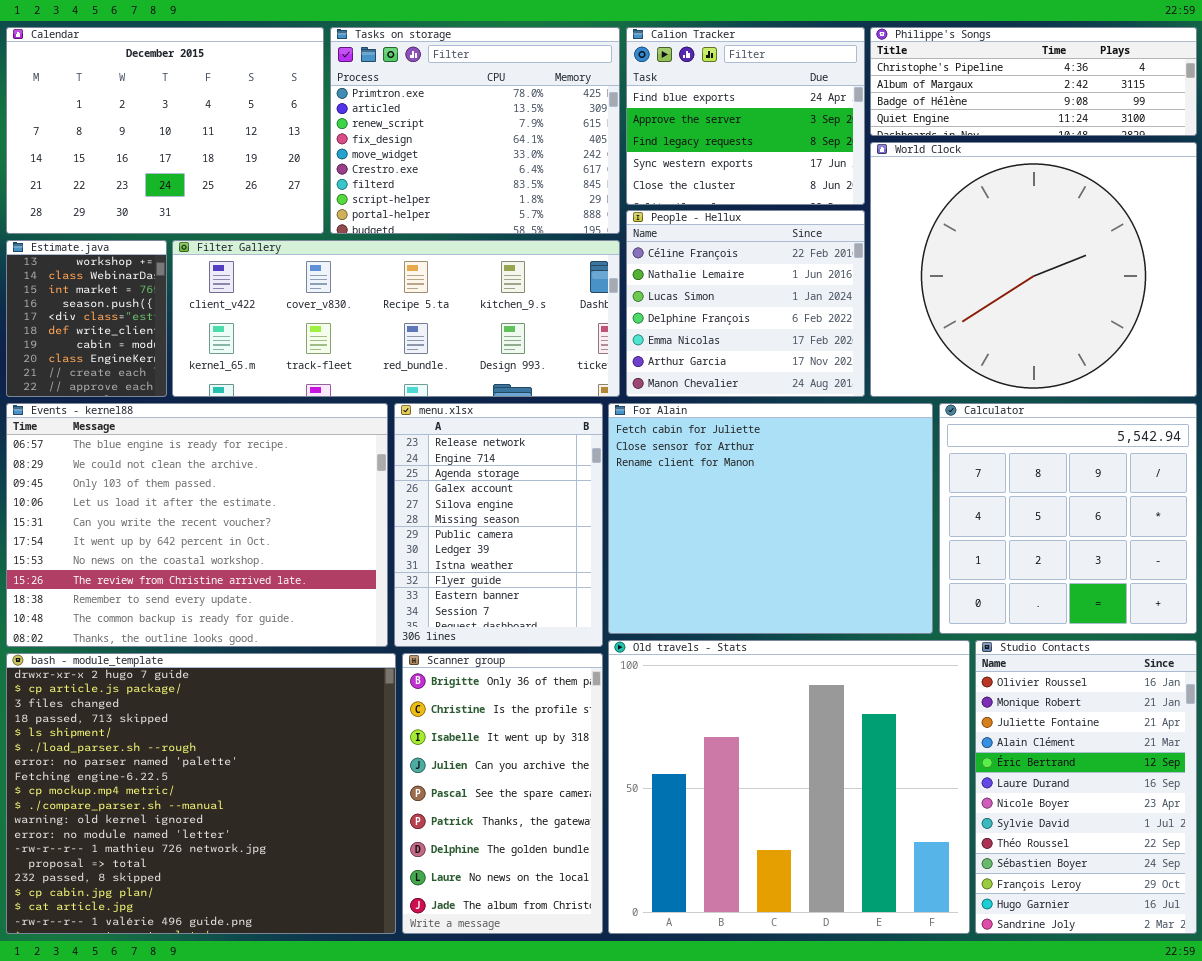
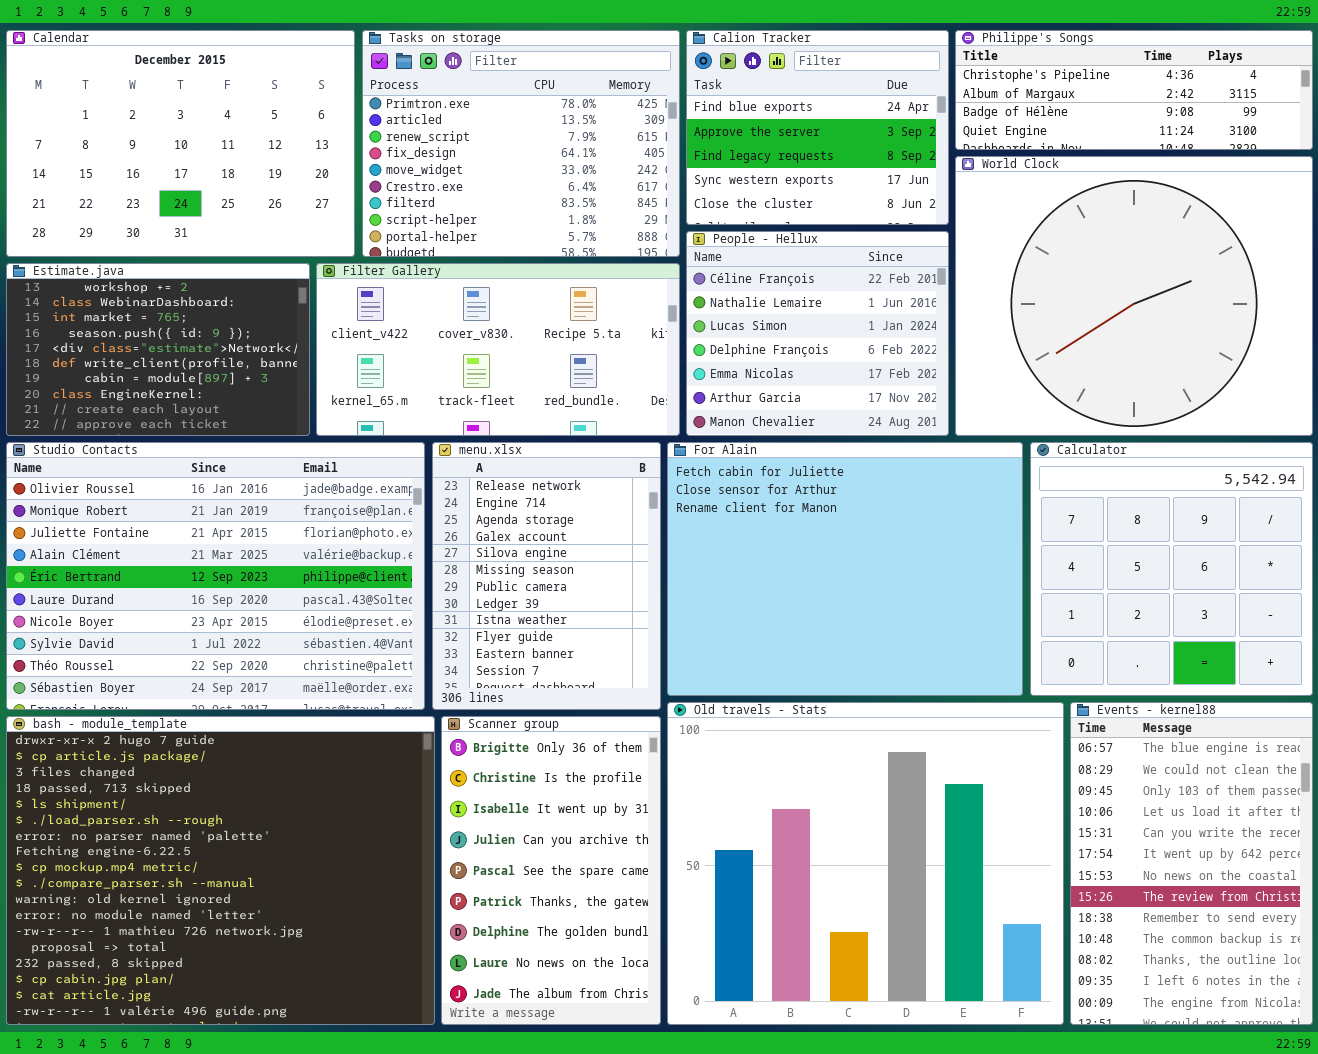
Estimate.java: [6,240,167,397] -> [6,263,310,436], resized
Filter Gallery: [172,240,620,397] -> [316,263,680,436], resized
Events - kernel88: [6,403,388,647] -> [1070,702,1313,1025], moved, resized
Studio Contacts: [975,640,1197,934] -> [6,442,425,710], moved, resized

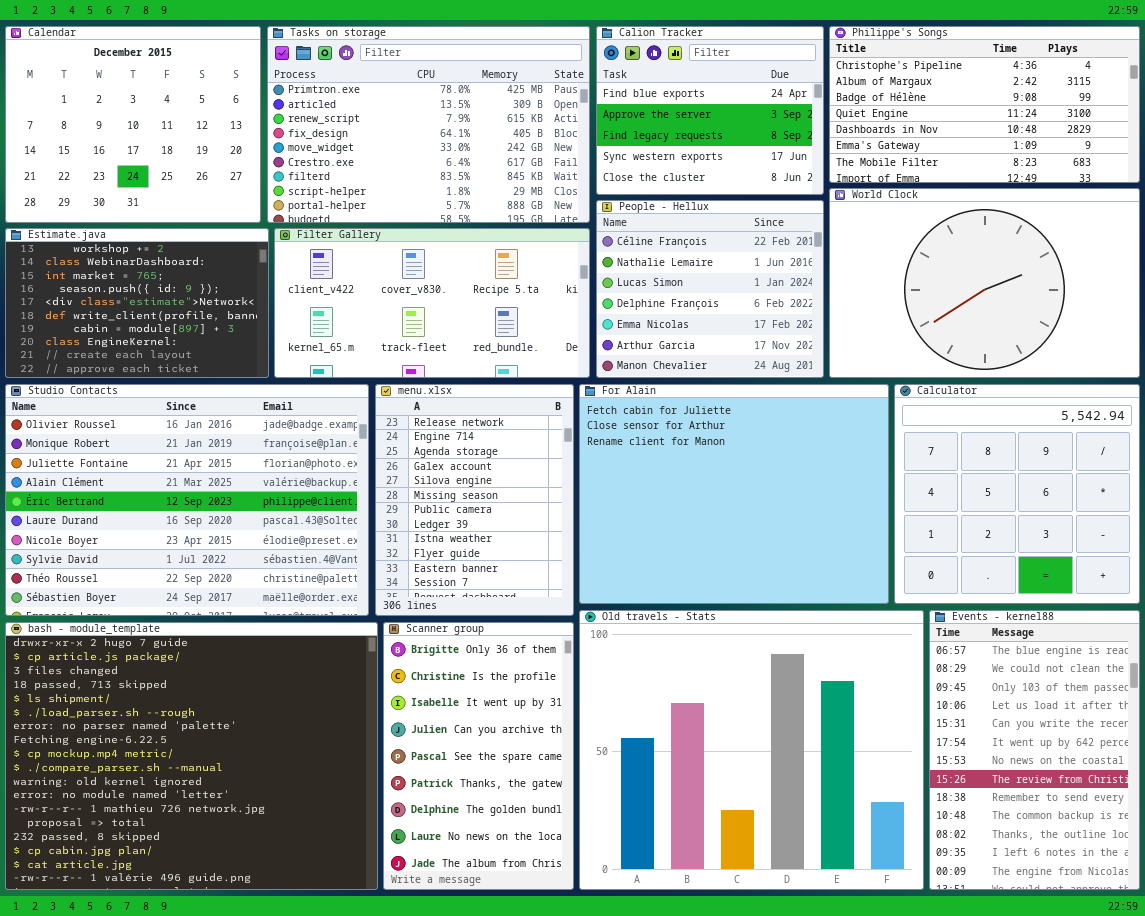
Calendar: [6,30,355,257] -> [5,26,261,223], resized
Tasks on storage: [362,30,680,257] -> [267,26,590,223], resized
Philippe's Songs: [955,30,1313,150] -> [829,26,1140,183], resized
World Clock: [955,156,1313,436] -> [829,188,1140,378], resized

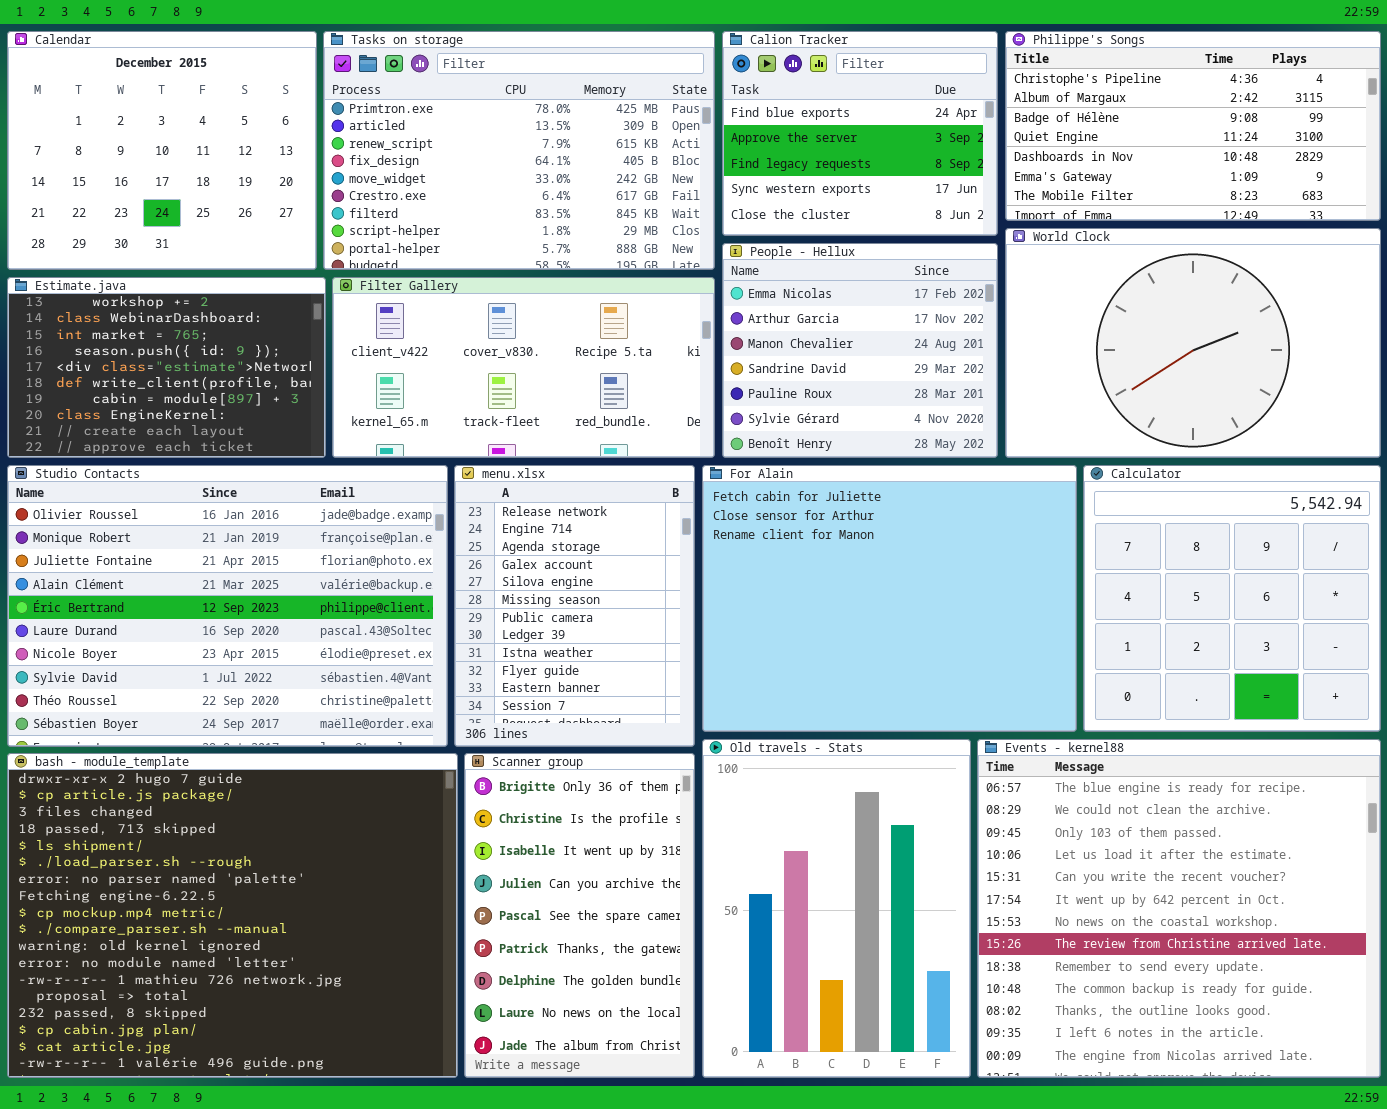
People - Hellux: [596,200,824,378] -> [722,243,998,458], scrolled down 4 rows
Old travels - Stats: [579,610,924,890] -> [702,739,971,1078], resized
Events - kernel88: [929,610,1140,890] -> [977,739,1381,1078], resized

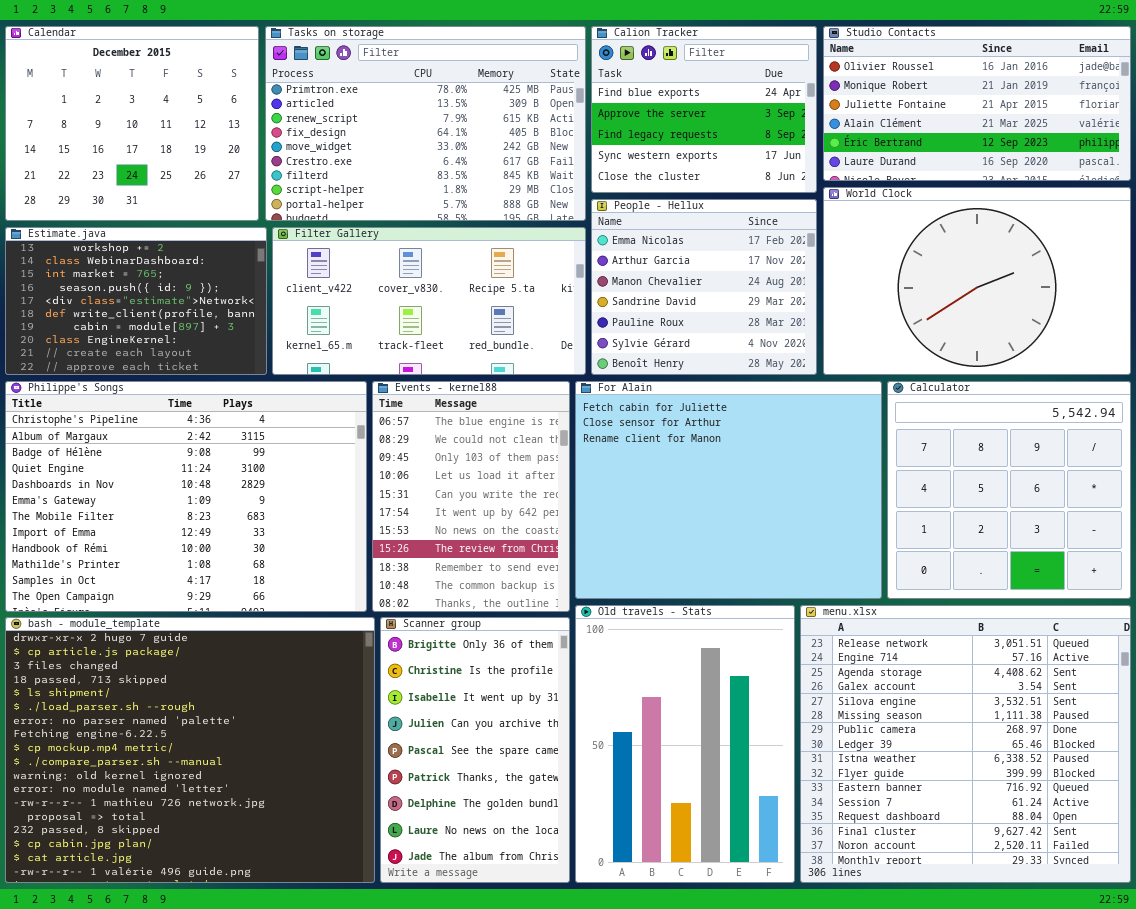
Philippe's Songs: [1005,31,1381,221] -> [5,381,367,612], moved, resized
Studio Contacts: [7,465,448,747] -> [823,26,1131,181], moved, resized
menu.xlsx: [454,465,695,747] -> [800,605,1131,883], moved, resized
Events - kernel88: [977,739,1381,1078] -> [372,381,570,612], moved, resized

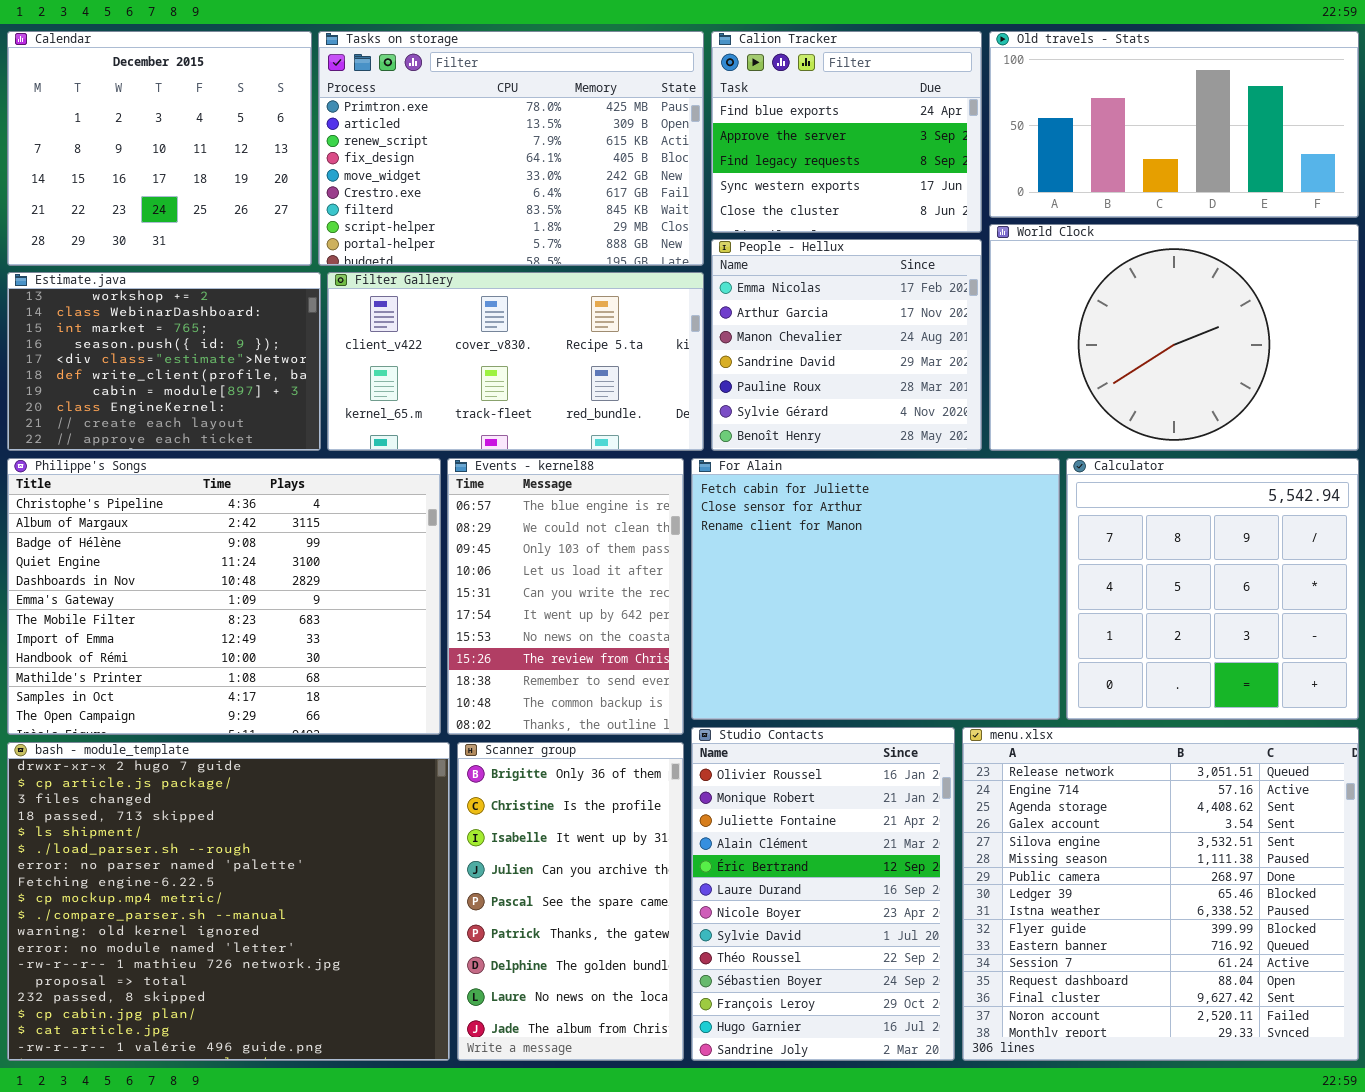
Studio Contacts: [823,26,1131,181] -> [691,727,955,1061], moved, resized
Old travels - Stats: [575,605,795,883] -> [989,31,1359,218], moved, resized

